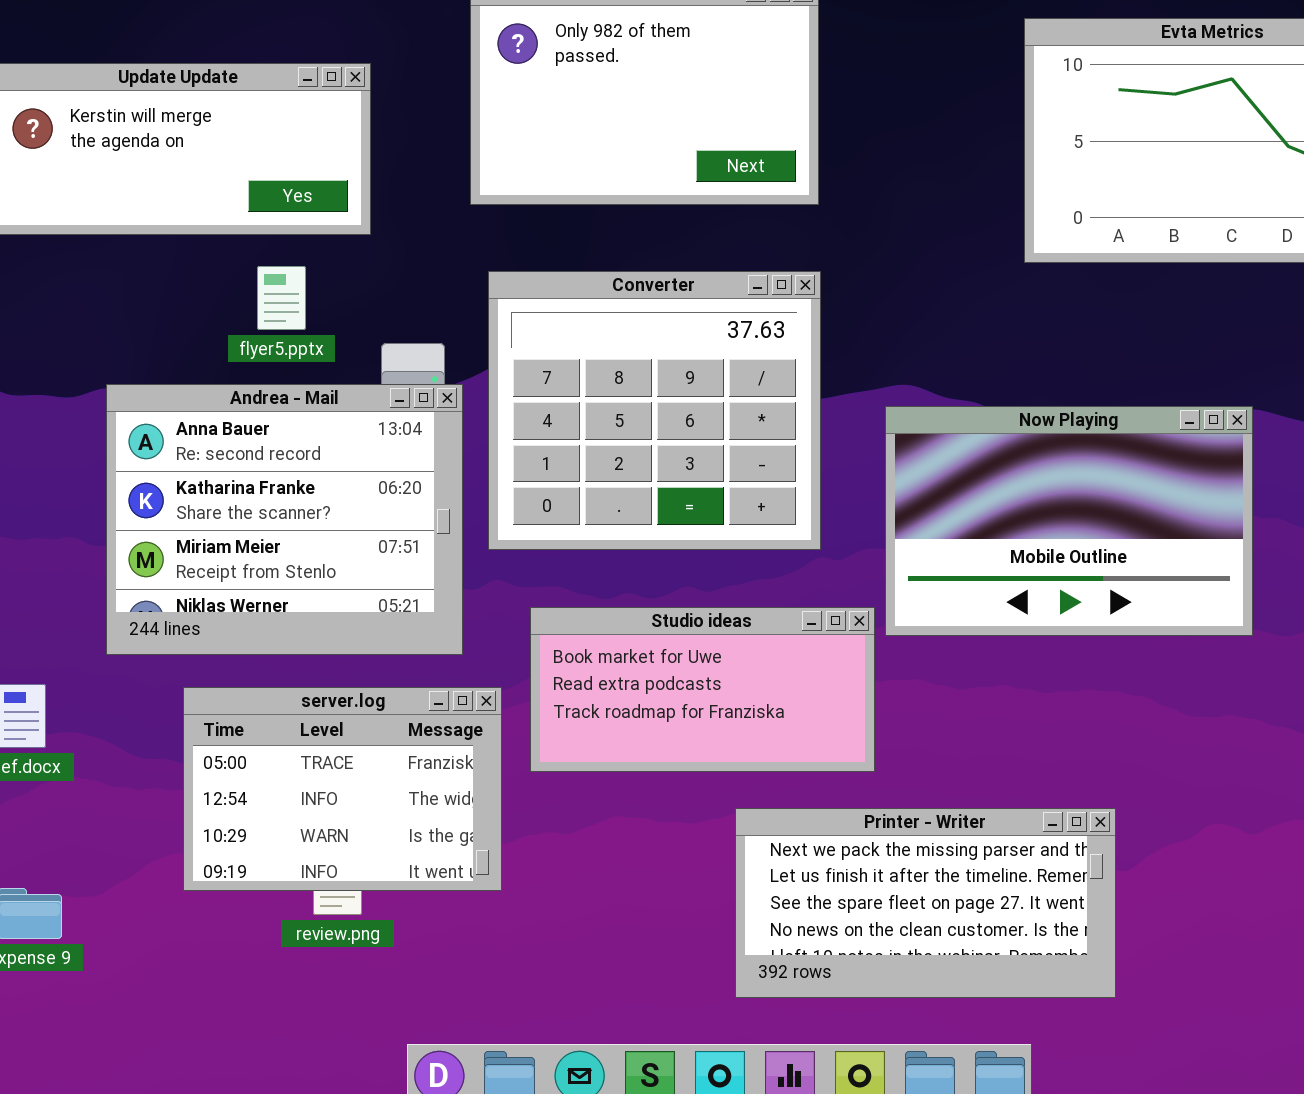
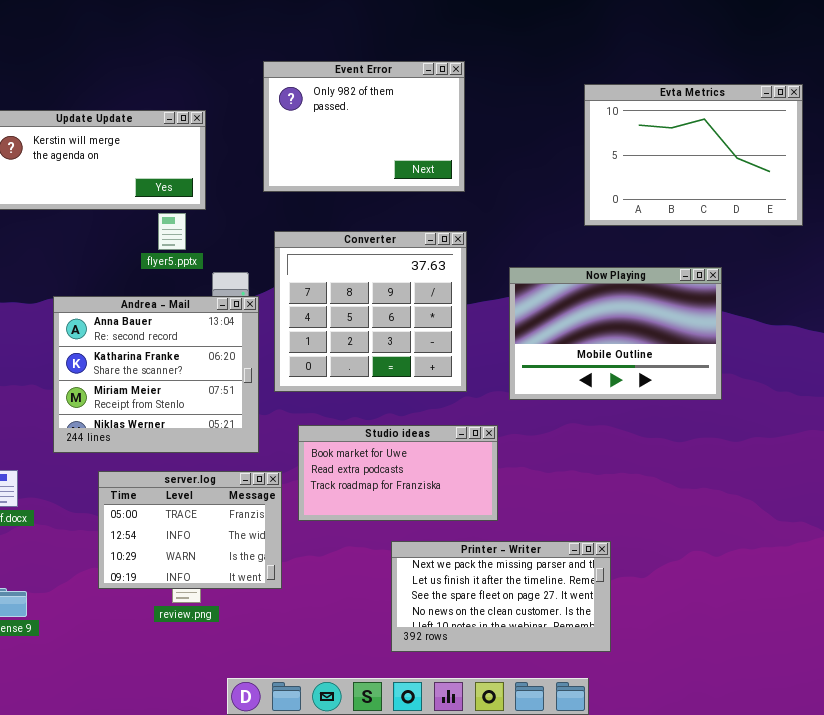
flyer5.pptx: [257,266,306,330] -> [158,213,186,250], moved
Now Playing: [885,406,1253,636] -> [509,267,722,400], moved
Printer - Writer: [735,808,1116,998] -> [391,541,611,652], moved

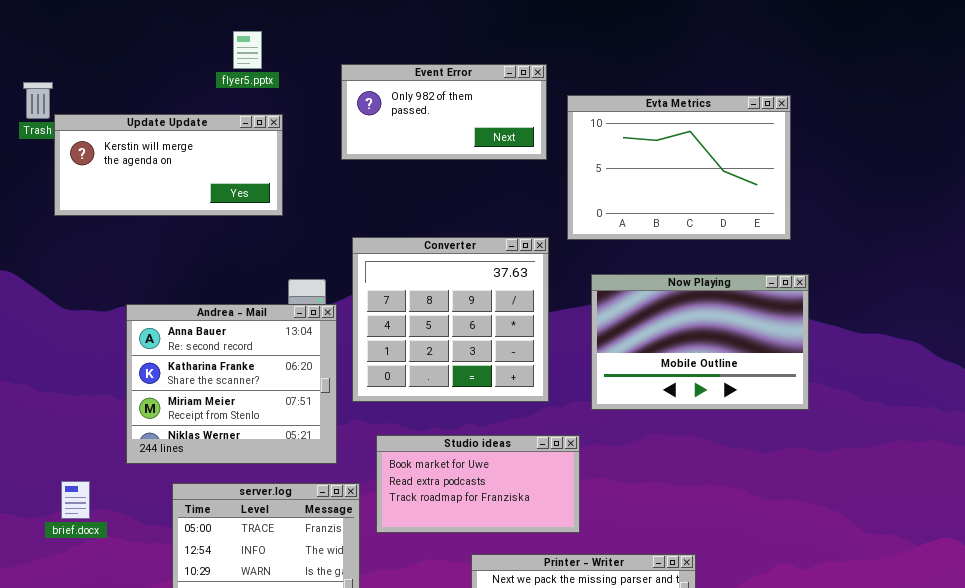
Event Error: [263,61,465,192] -> [341,64,547,160], resized
Evta Metrics: [584,84,803,226] -> [567,95,791,240], moved
flyer5.pptx: [158,213,186,250] -> [233,31,262,69], moved

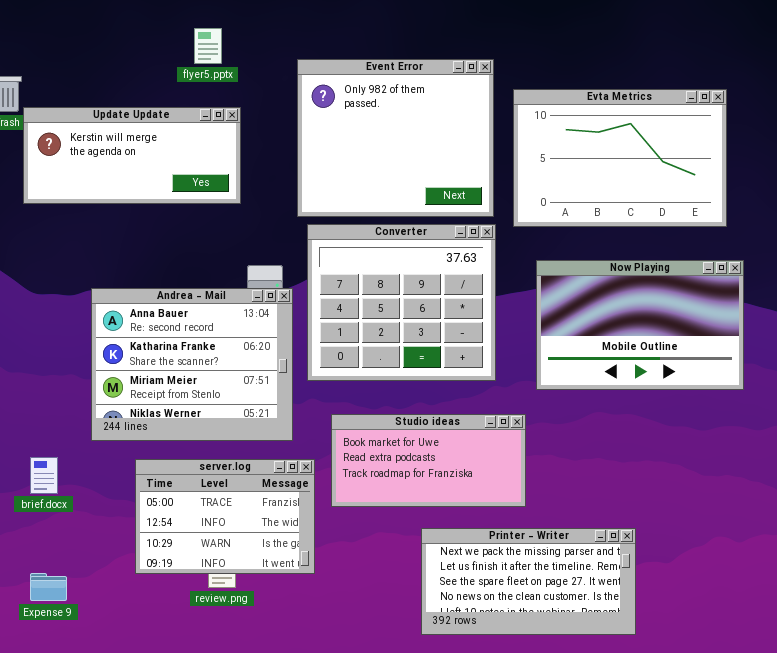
Event Error: [341,64,547,160] -> [297,59,494,217], resized

